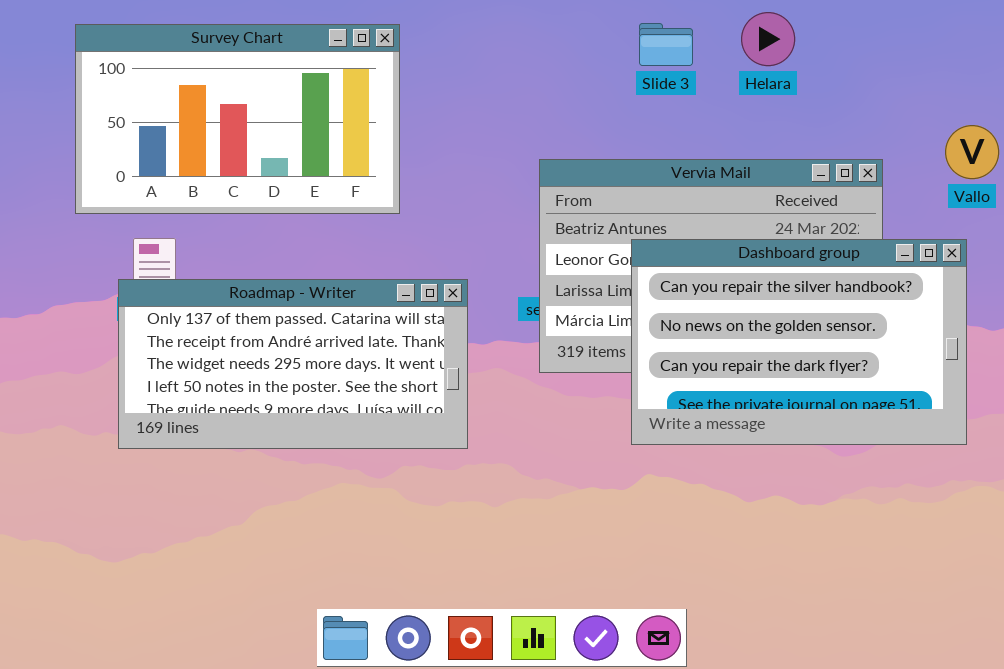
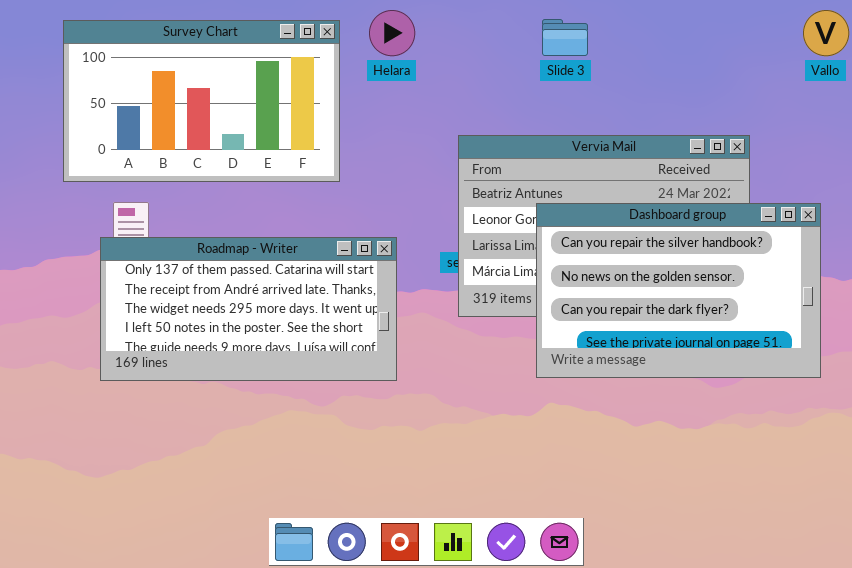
Helara: [741,12,795,66] -> [369,10,415,56], moved
Vallo: [945,125,999,179] -> [803,10,849,56], moved

